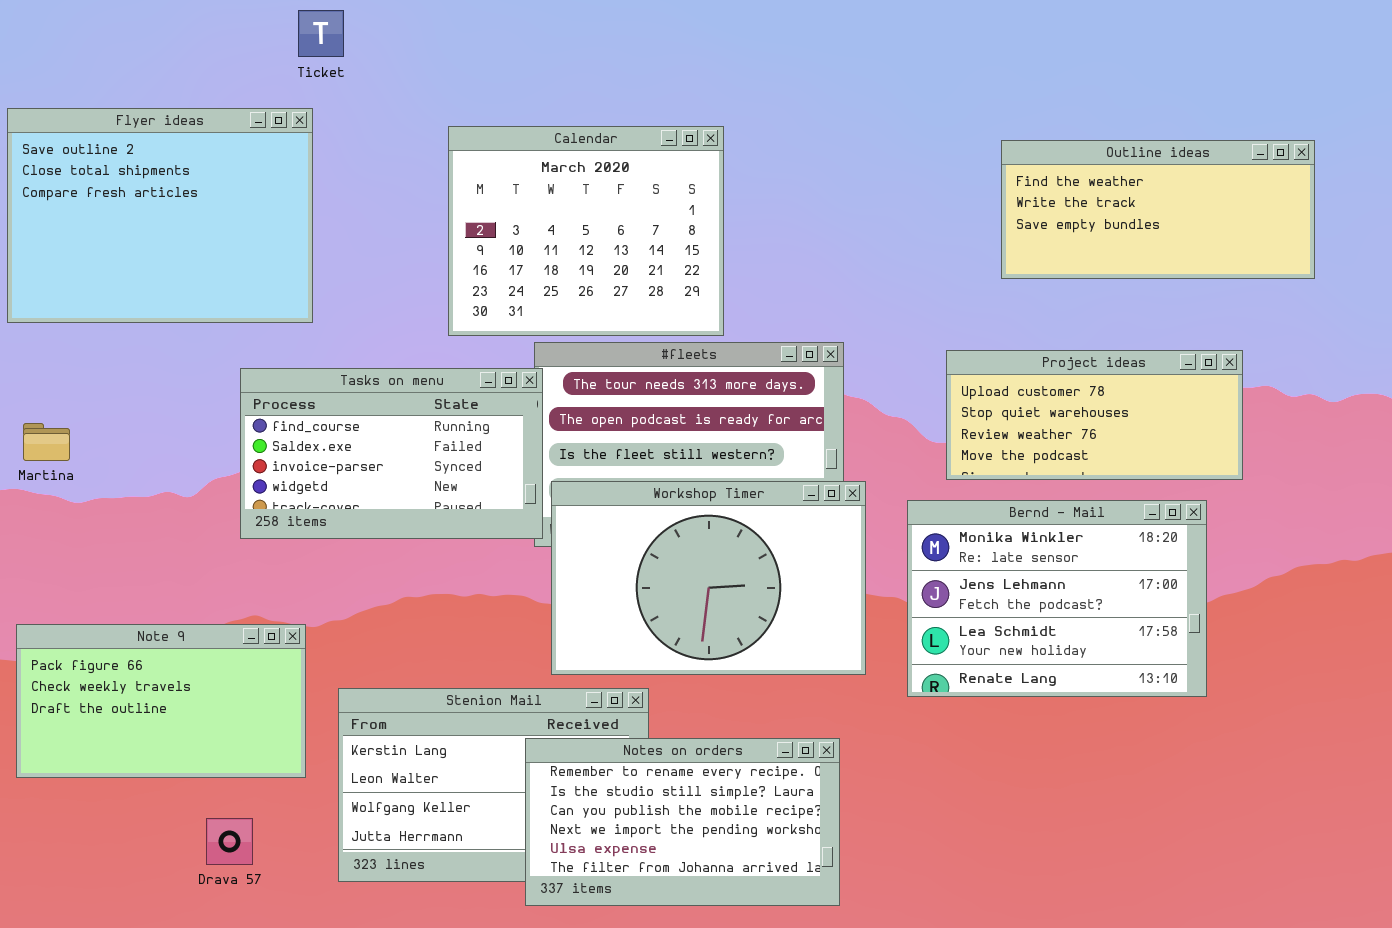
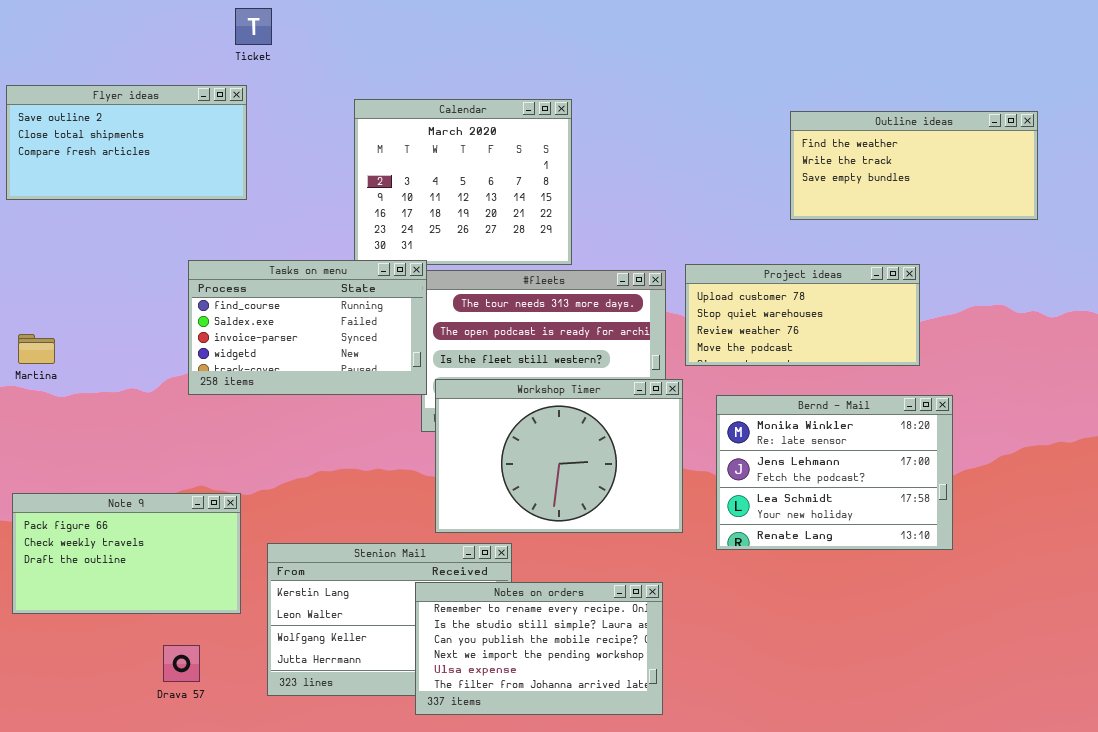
Flyer ideas: [7,108,313,323] -> [6,85,247,200], resized
Project ideas: [946,350,1243,480] -> [685,264,920,366], moved
Tasks on menu: [240,368,543,539] -> [188,260,427,395], moved

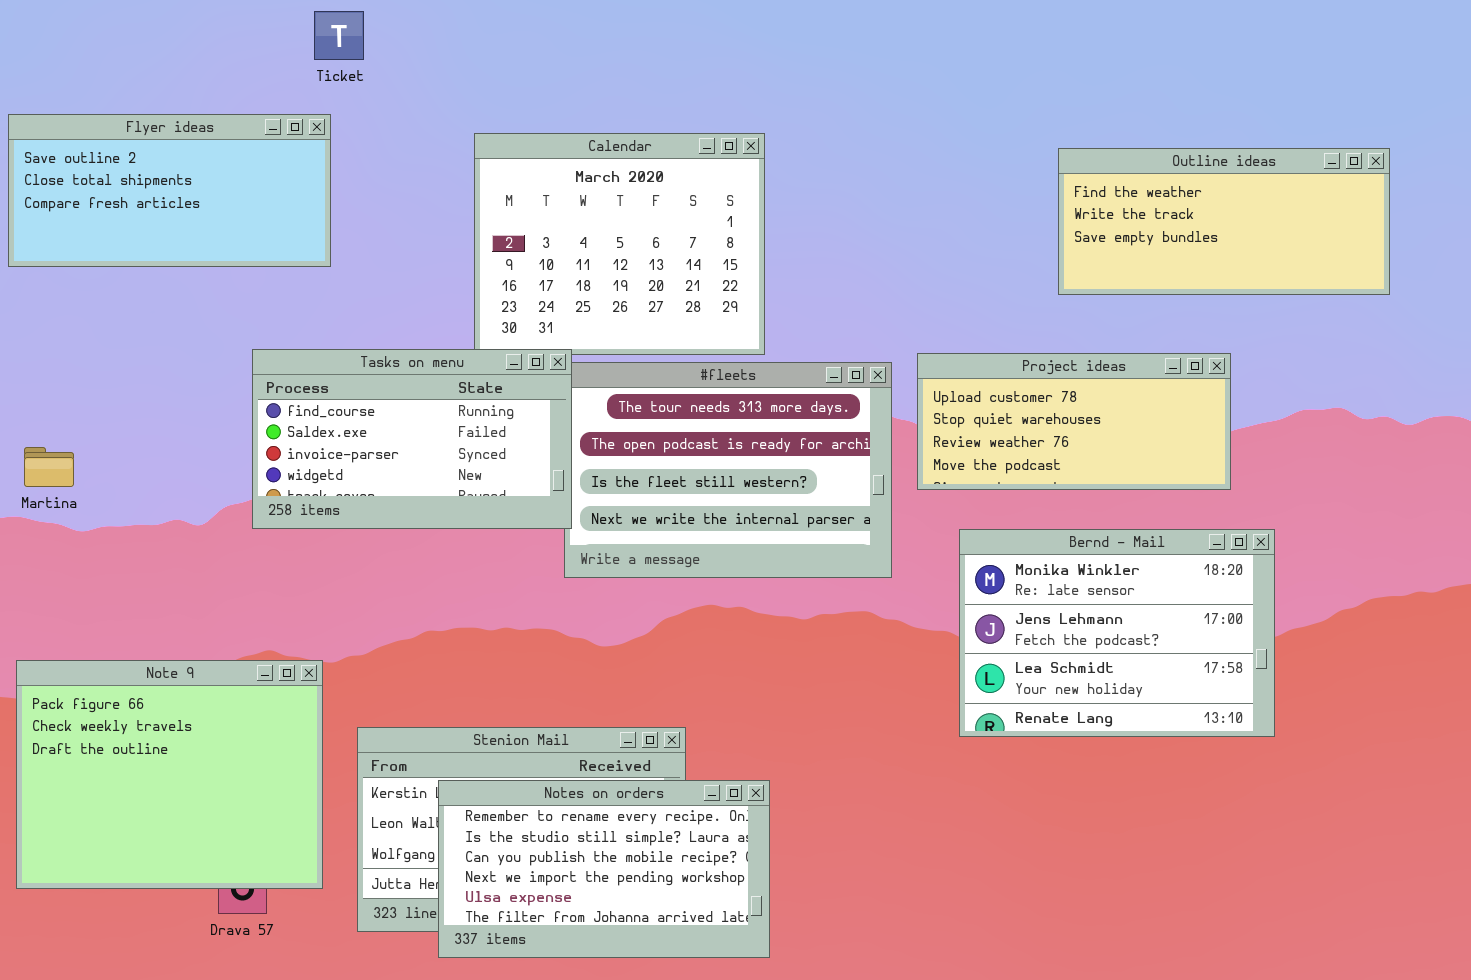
Workshop Timer: [435,379,683,533] -> none, closed
Note 9: [12,493,241,614] -> [16,660,323,889], resized
Notes on orders: [415,582,663,715] -> [438,780,770,958], moved

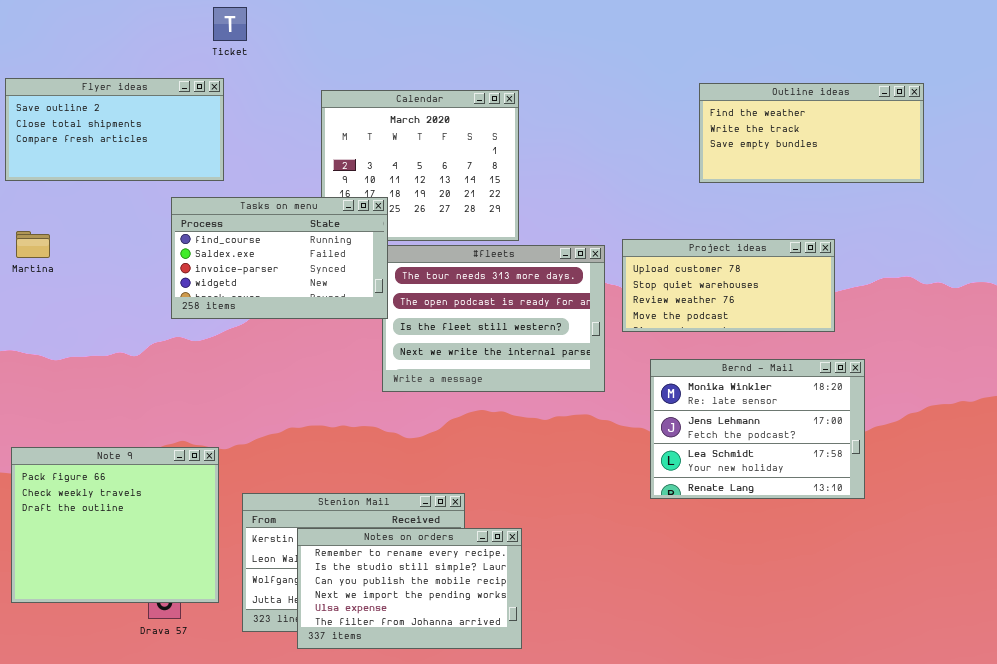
Outline ideas: [1058,148,1390,295] -> [699,83,924,183], moved
Tasks on menu: [252,349,572,529] -> [171,197,388,319], moved
Martina: [24,447,74,487] -> [16,231,50,258], moved

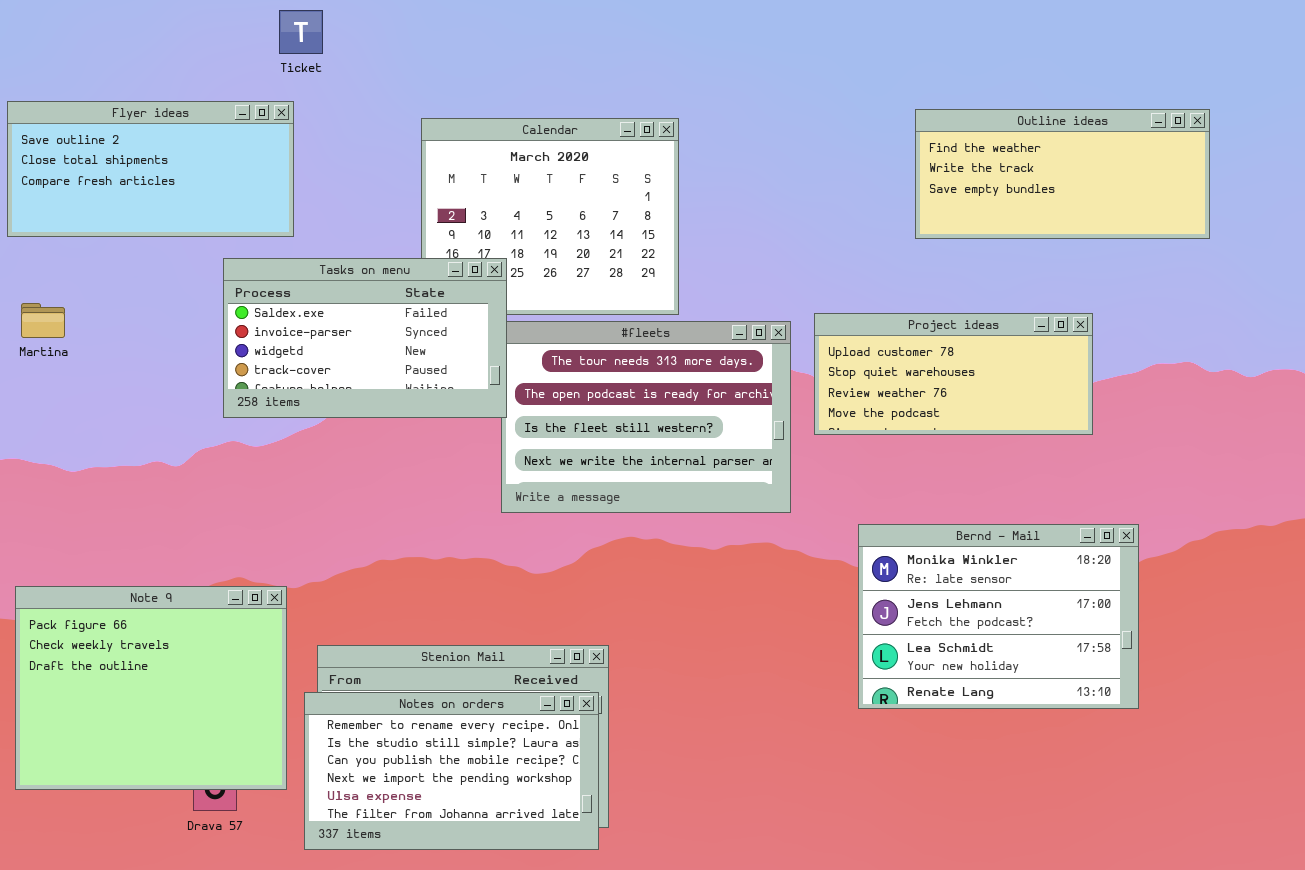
Tasks on menu: [171,197,388,319] -> [223,258,507,418], scrolled down 1 row
Bernd - Mail: [650,359,865,499] -> [858,524,1139,709], moved
Notes on orders: [297,528,522,649] -> [304,692,599,850], moved

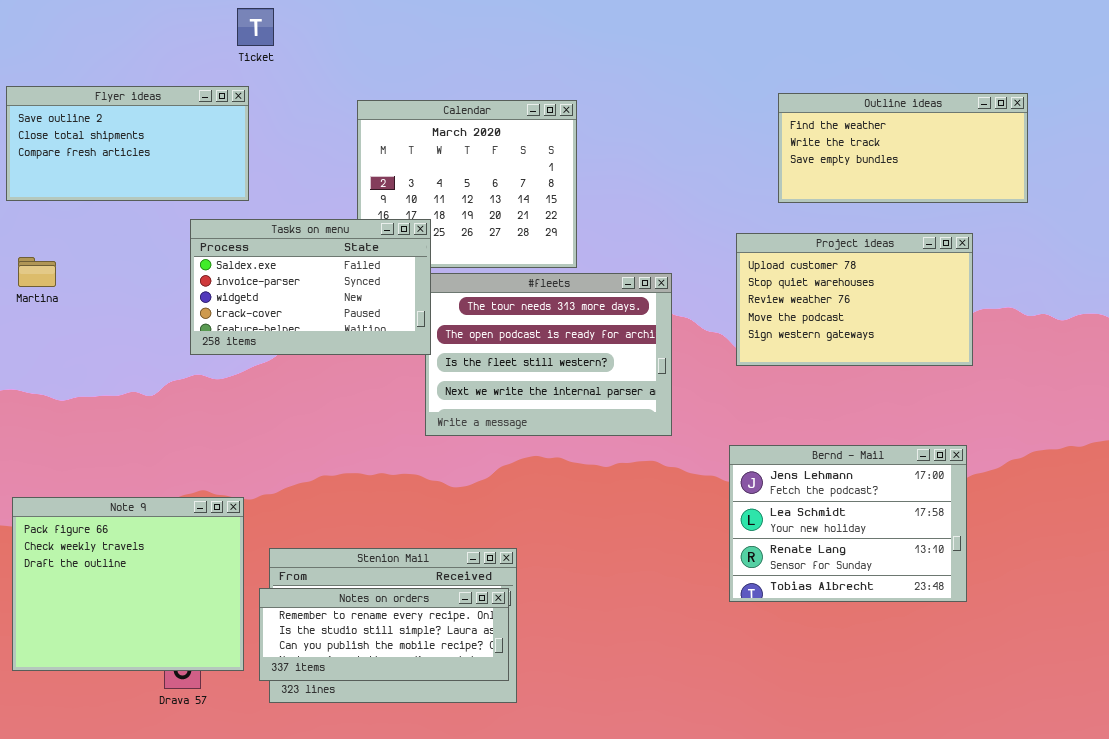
Project ideas: [814,313,1093,435] -> [736,233,973,366], moved, resized
Bernd - Mail: [858,524,1139,709] -> [729,445,967,602], scrolled down 1 row
Notes on orders: [304,692,599,850] -> [259,588,509,681], resized

